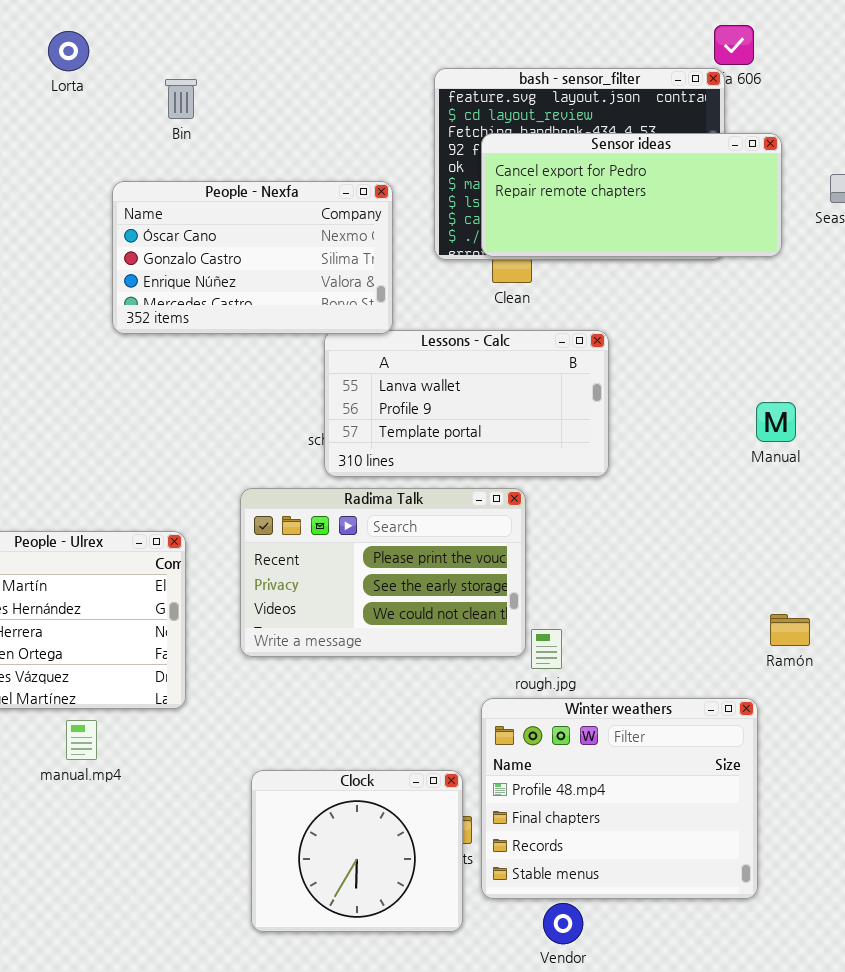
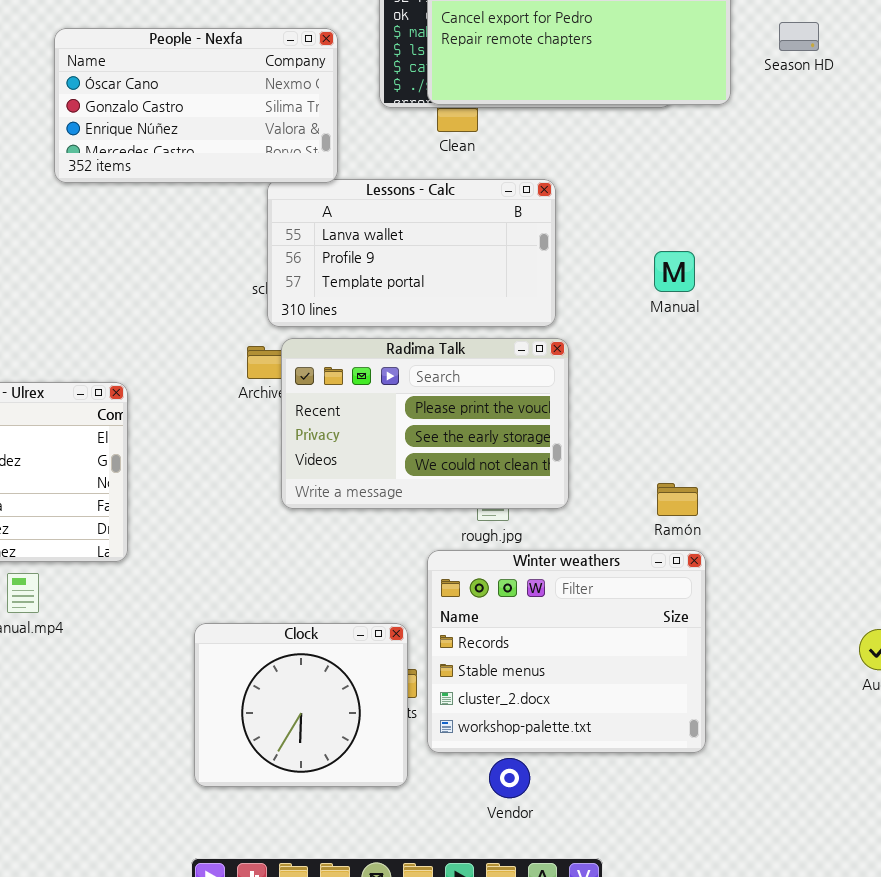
Manual: [756,402,796,442] -> [654,251,695,292], moved
Radima Talk: [240,488,526,657] -> [281,338,569,509], moved
Ramón: [770,614,810,646] -> [657,483,698,516], moved
Winter weathers: [481,698,758,899] -> [427,550,706,753], scrolled down 2 rows

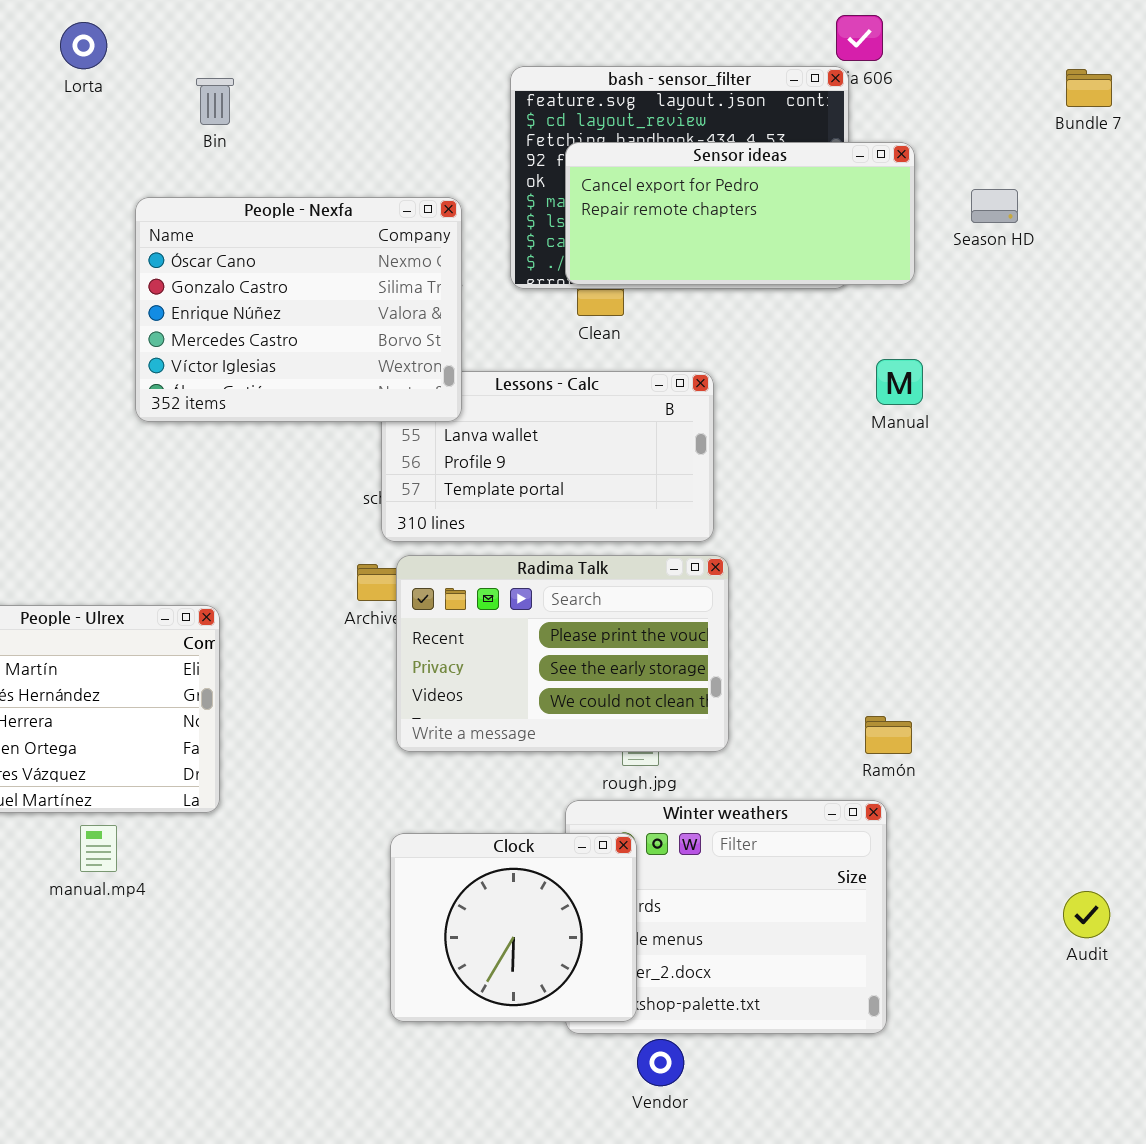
People - Nexfa: [54,28,338,183] -> [135,197,462,422], resized
Manual: [654,251,695,292] -> [876,359,923,405], moved
Ramón: [657,483,698,516] -> [865,716,912,754], moved
Clock: [194,623,408,787] -> [390,833,637,1022], moved

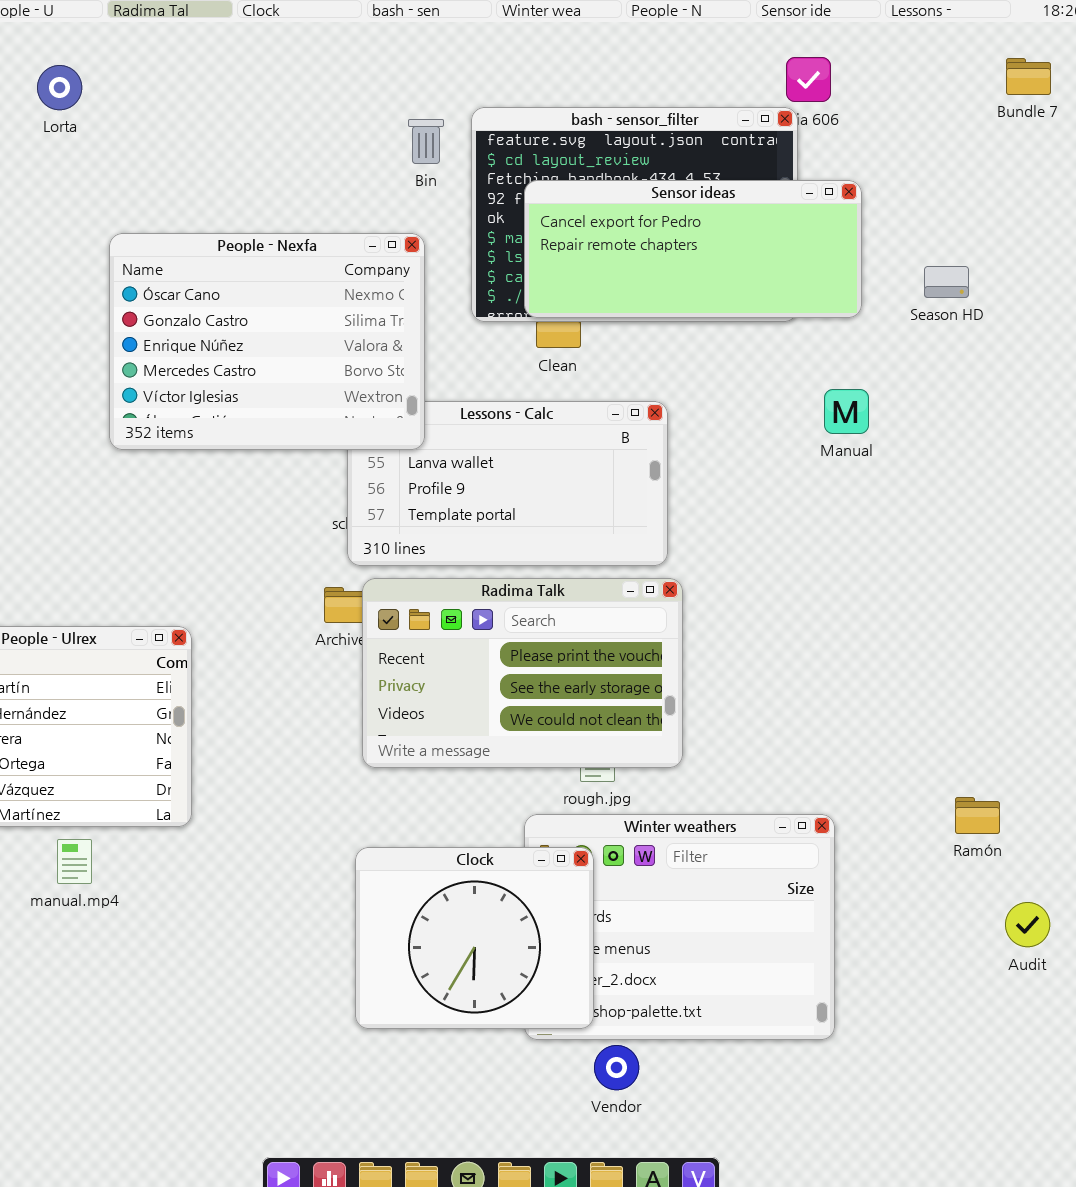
Bundle 7: [1066,69,1112,107] -> [1006,58,1051,95], moved
Bin: [196,78,234,125] -> [408,119,444,164], moved
Season HD: [971,189,1018,223] -> [924,266,969,298], moved
Ramón: [865,716,912,754] -> [955,797,1000,834], moved

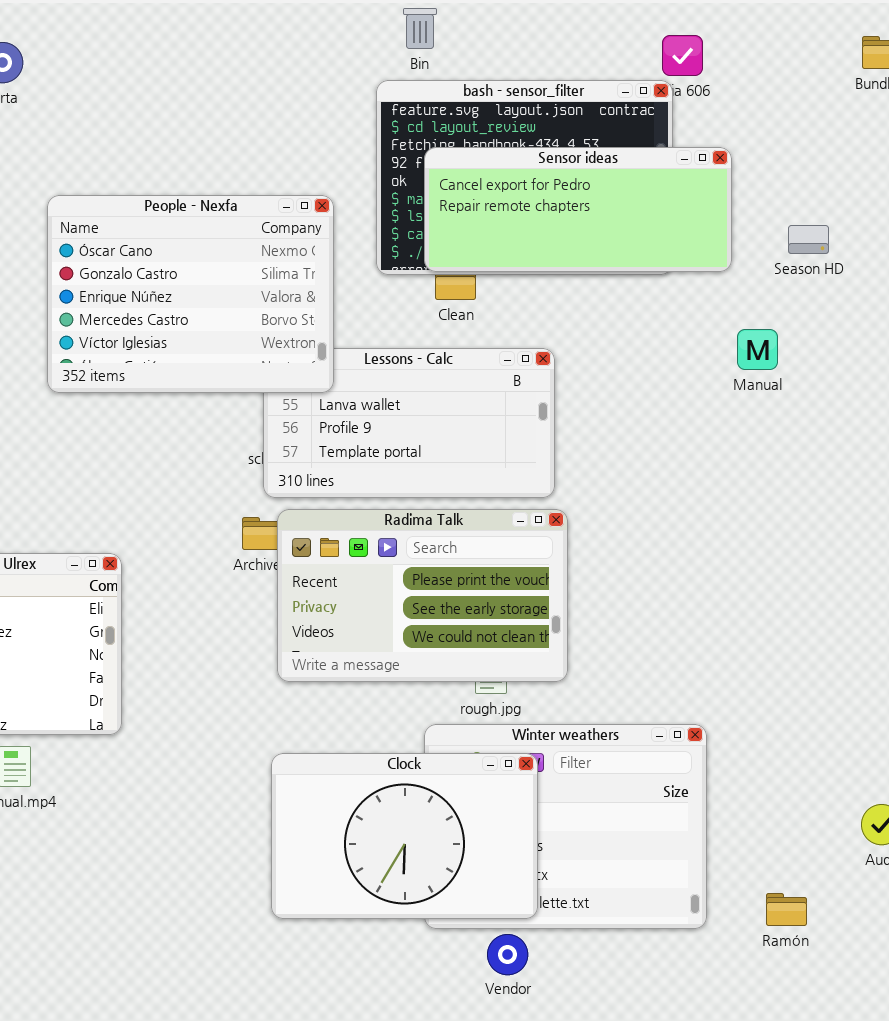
Bin: [408,119,444,164] -> [403,8,437,49], moved
Manual: [824,389,869,434] -> [737,329,778,370], moved
Ramón: [955,797,1000,834] -> [766,893,807,926], moved
Clock: [355,847,594,1029] -> [271,753,538,919], resized

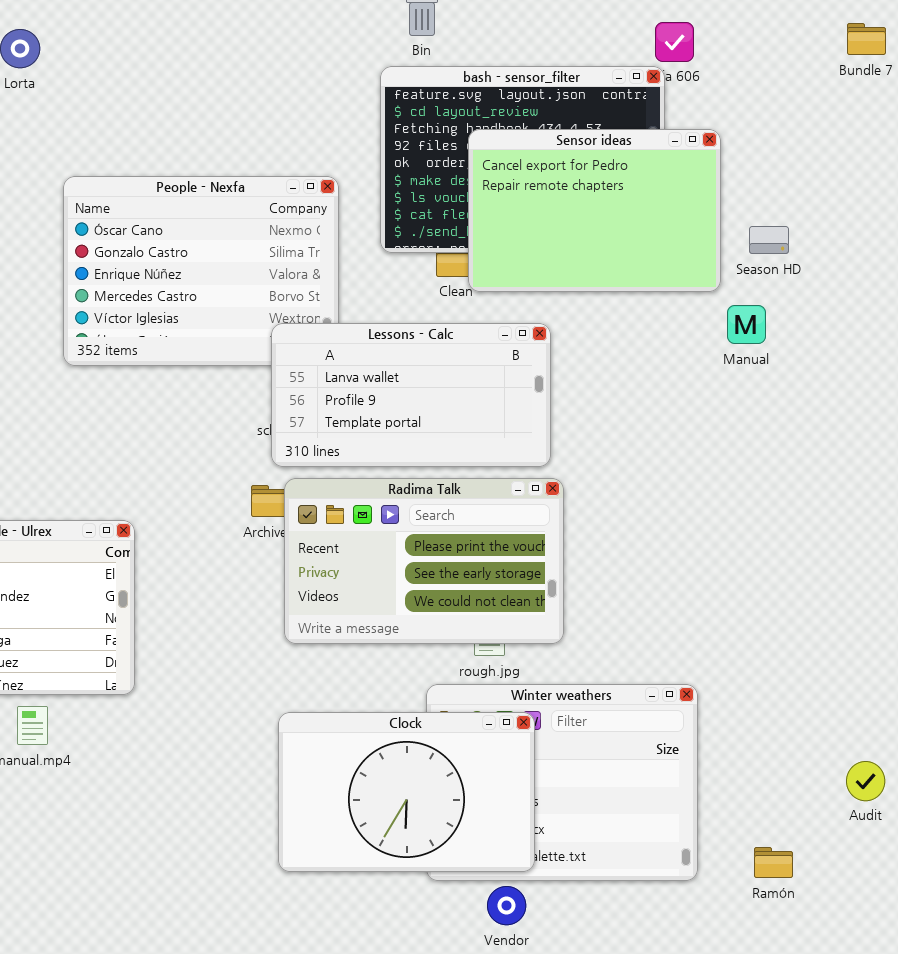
Sensor ideas: [424,147,732,272] -> [468,129,721,292], resized
Season HD: [788,225,829,254] -> [749,226,789,254], moved
Lessons - Calc: [263,348,555,498] -> [271,323,551,467], raised

